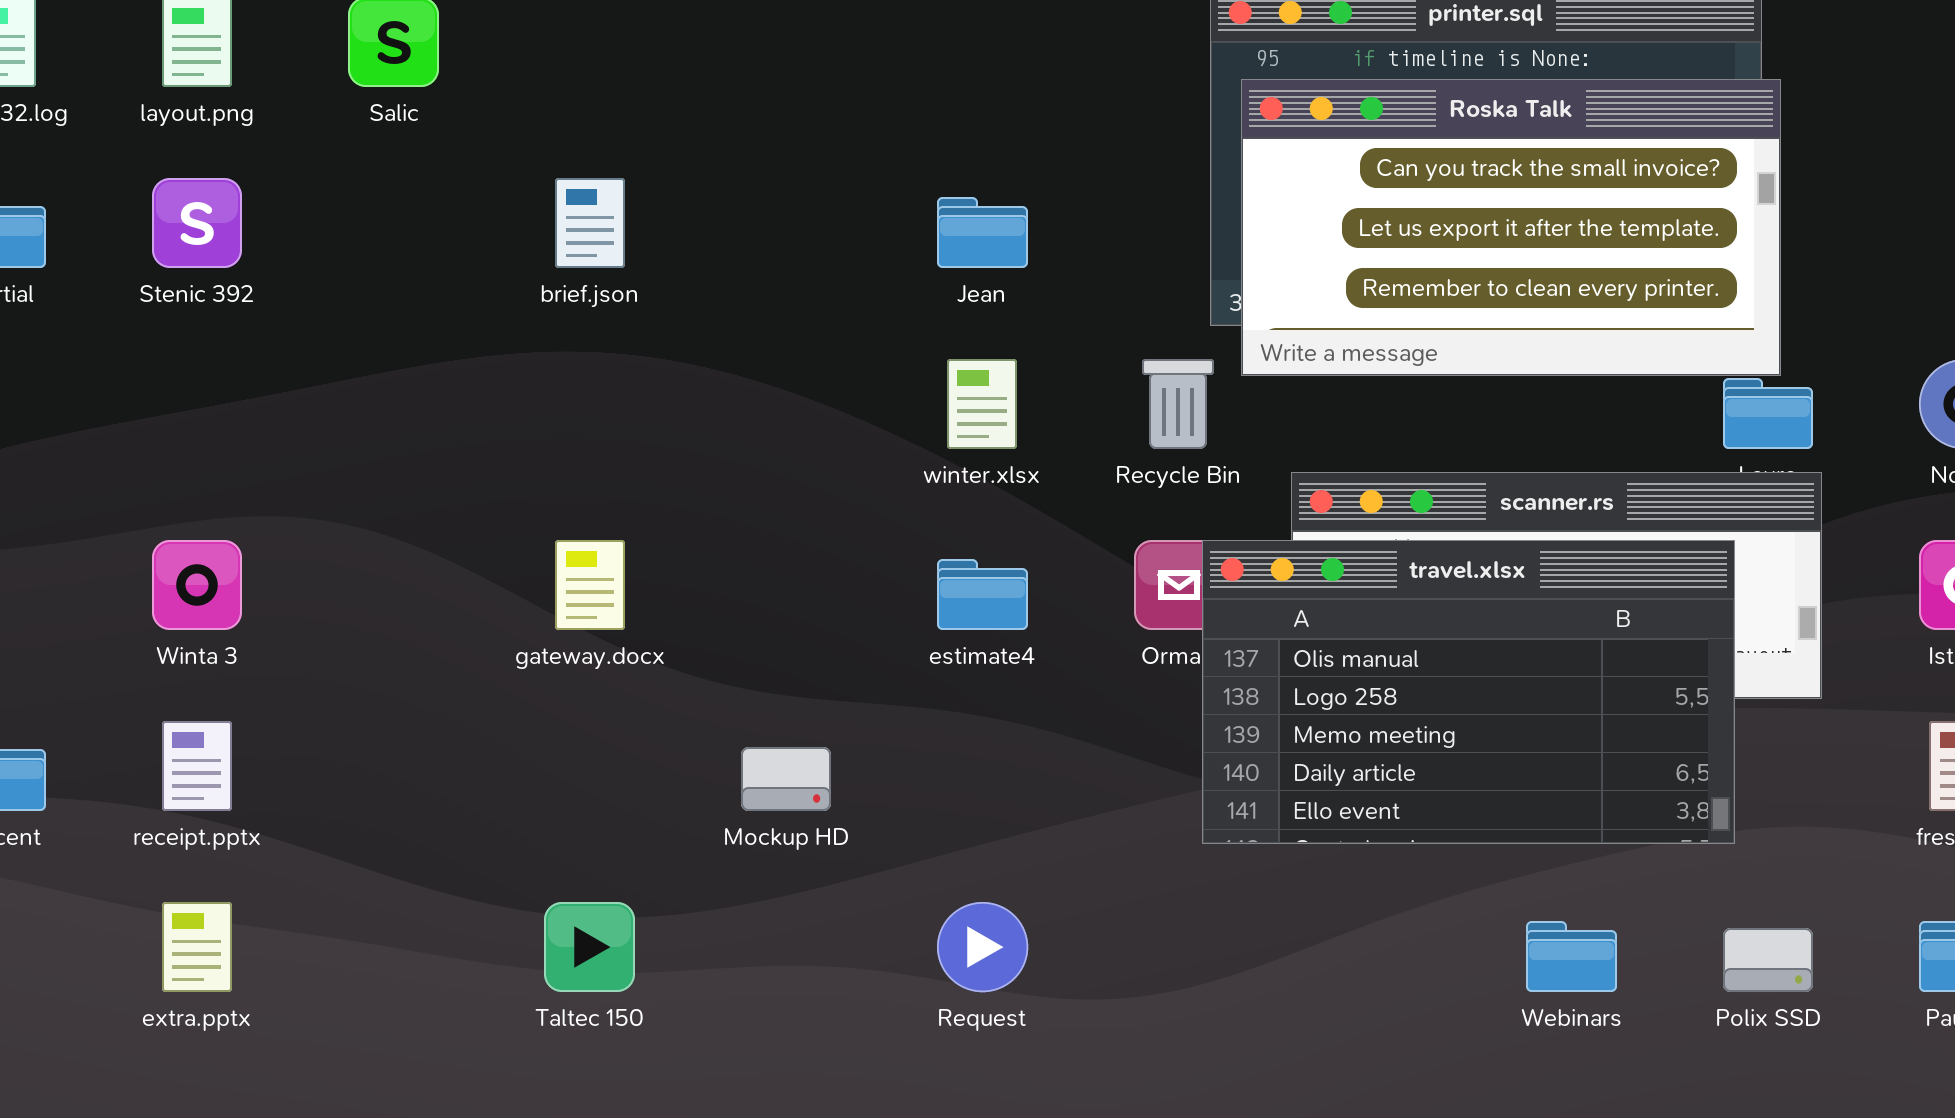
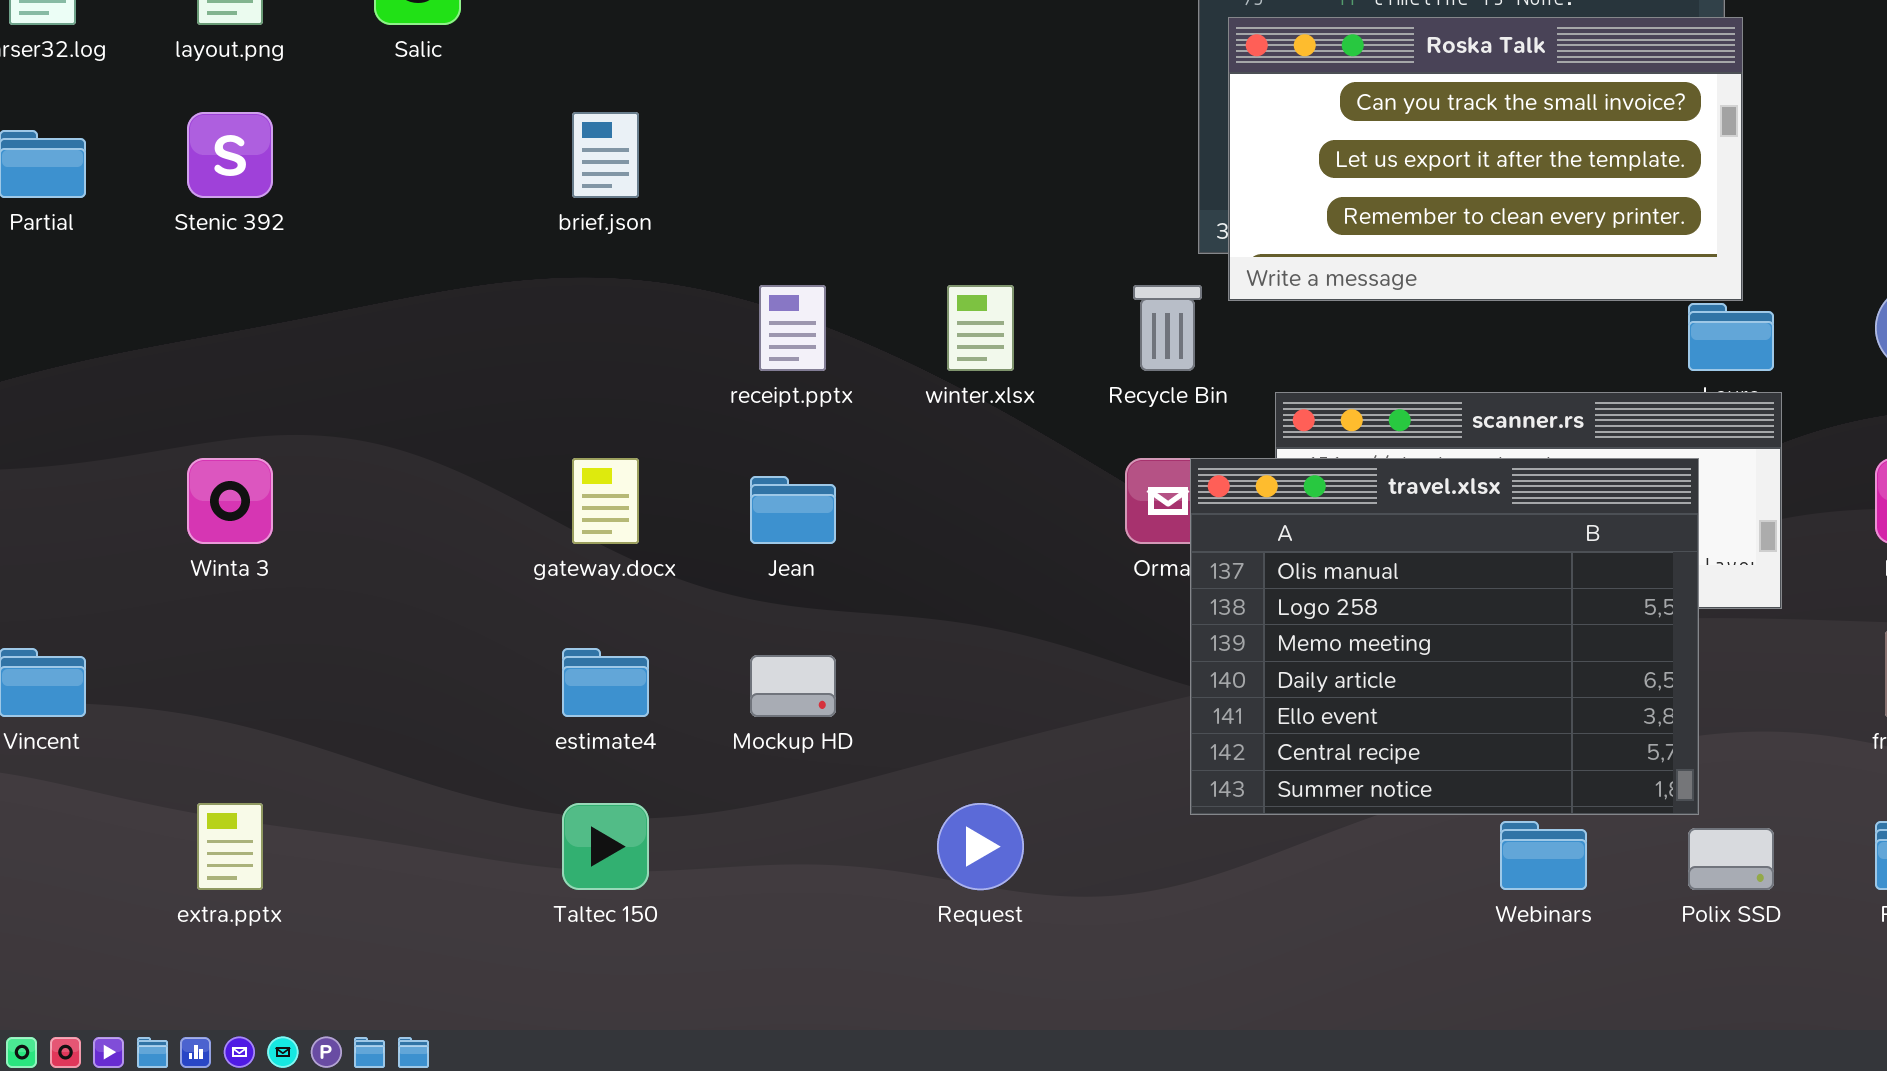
Jean: [937,197,1028,268] -> [750,476,836,544], moved
travel.xlsx: [1202,540,1735,844] -> [1190,458,1699,815], resized
estimate4: [937,559,1028,630] -> [562,648,649,717], moved
receipt.pptx: [162,721,232,811] -> [759,285,826,371], moved

